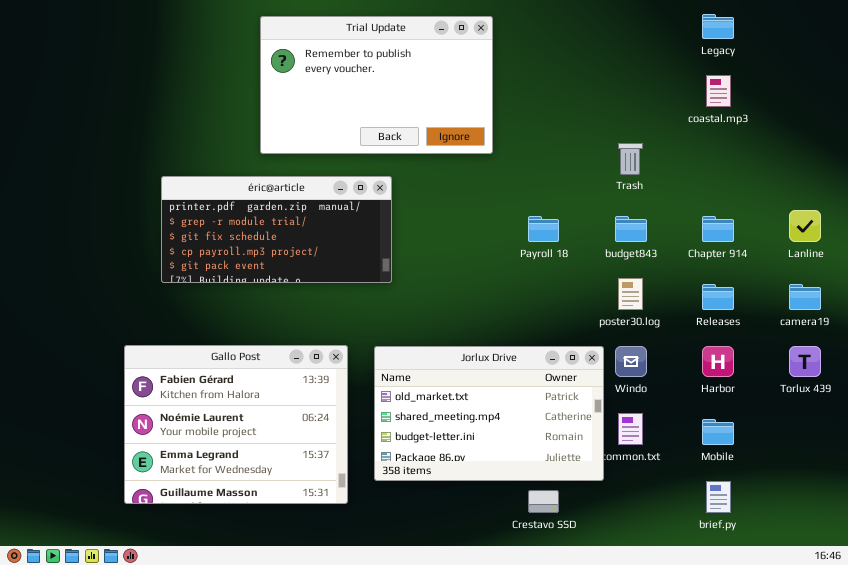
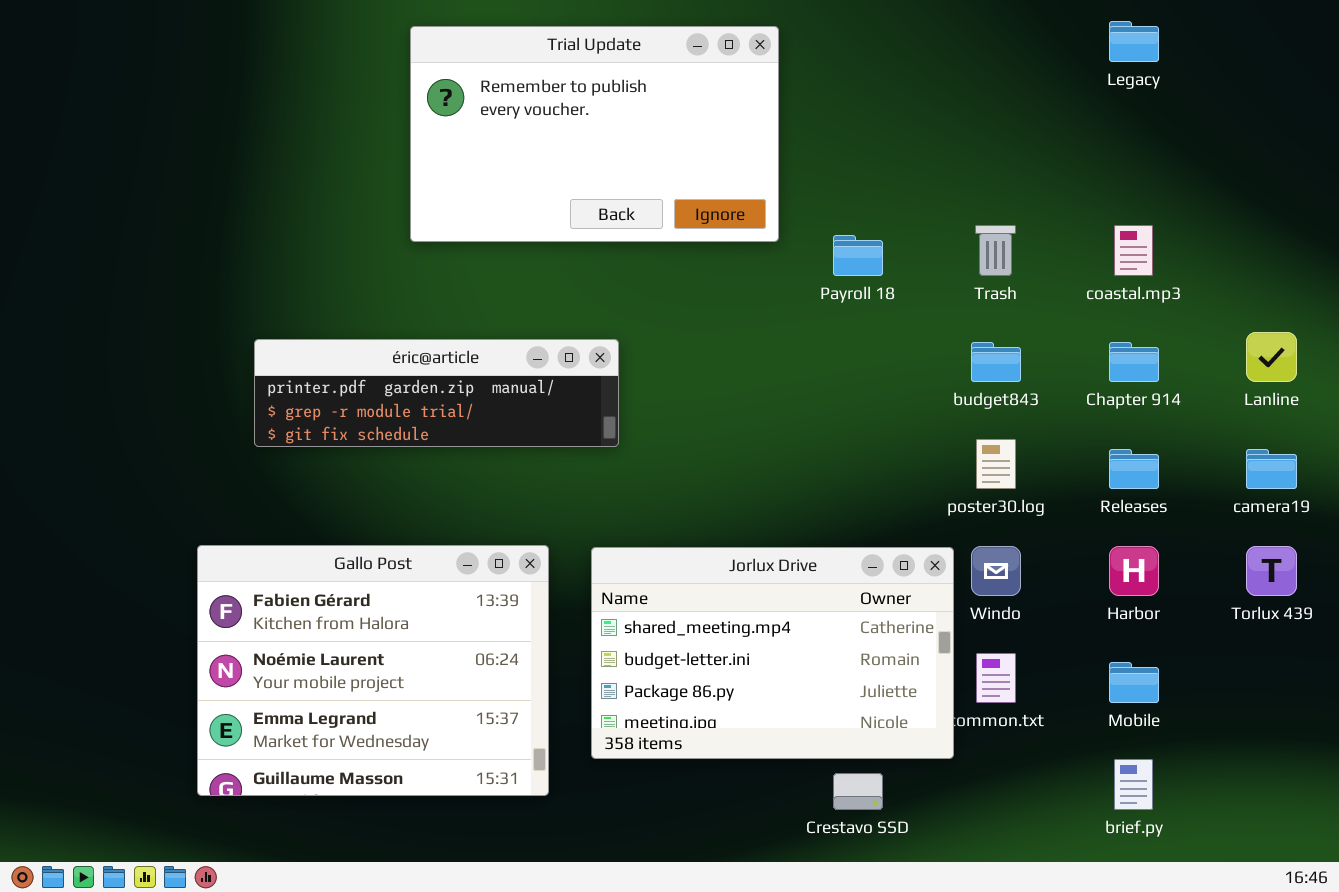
coastal.mp3: [706,75,731,107] -> [1114,225,1153,276], moved
éric@article: [161,176,392,283] -> [254,339,619,447], resized
Payroll 18: [528,216,559,242] -> [833,235,883,276], moved
Jorlux Drive: [374,346,604,481] -> [591,547,954,759], scrolled down 1 row

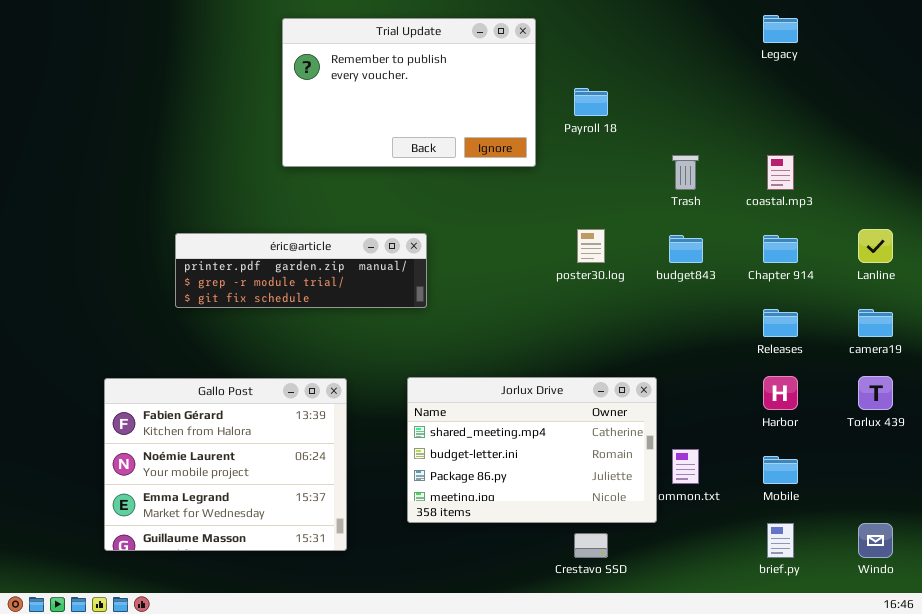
Payroll 18: [833,235,883,276] -> [574,88,608,116], moved
poster30.log: [976,439,1016,489] -> [577,229,605,263], moved
Gallo Post: [197,545,549,796] -> [104,378,347,551], moved
Windo: [971,546,1021,596] -> [858,523,893,558], moved

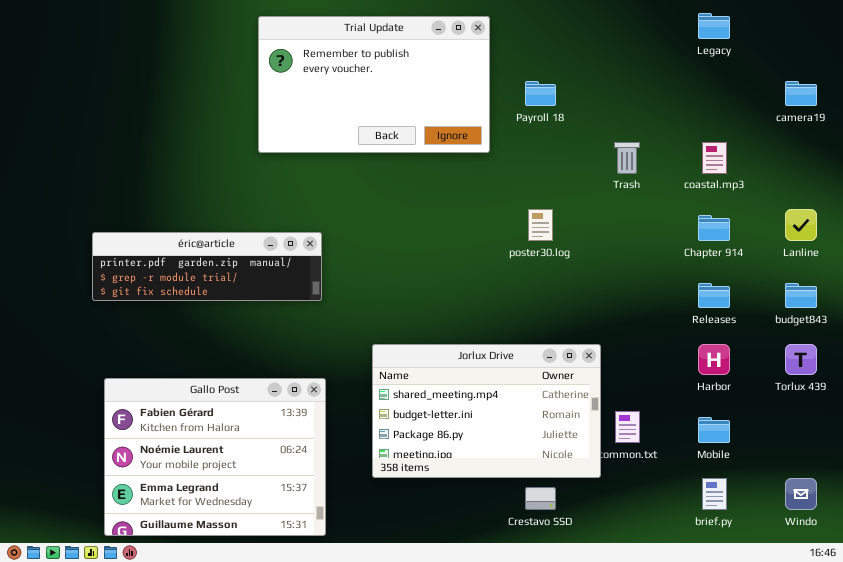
éric@article: [175,233,427,308] -> [92,232,322,301], moved
budget843: [669,235,703,263] -> [785,283,817,308], moved
camera19: [858,309,893,337] -> [785,81,817,106], moved
Gallo Post: [104,378,347,551] -> [104,378,326,536], moved

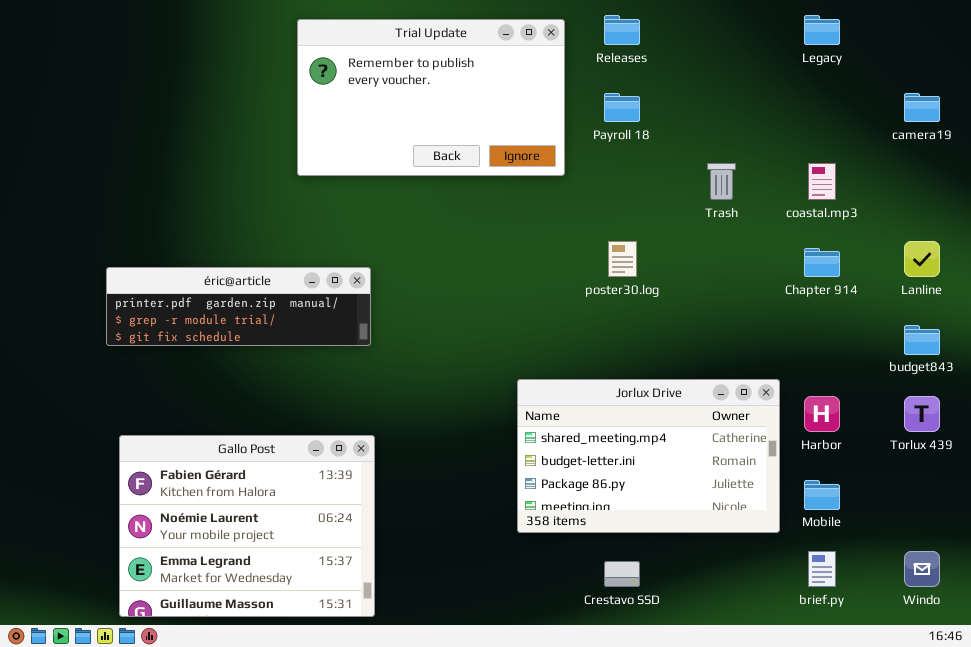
Releases: [698,283,730,308] -> [604,15,640,45], moved
Jorlux Drive: [372,344,601,478] -> [517,379,780,533], moved

